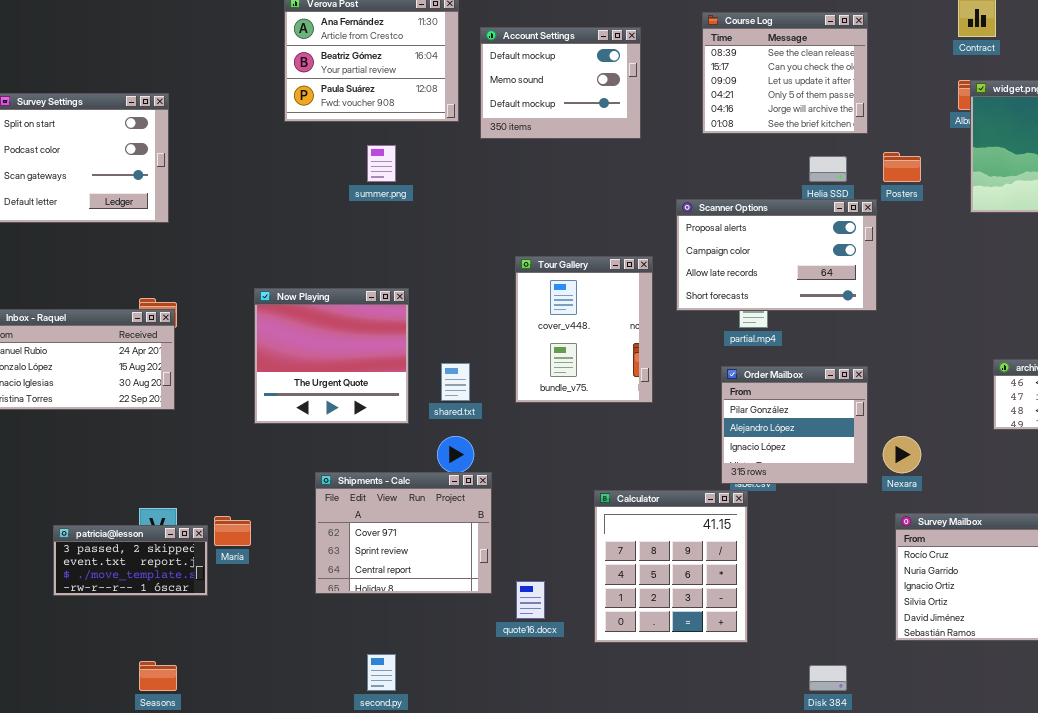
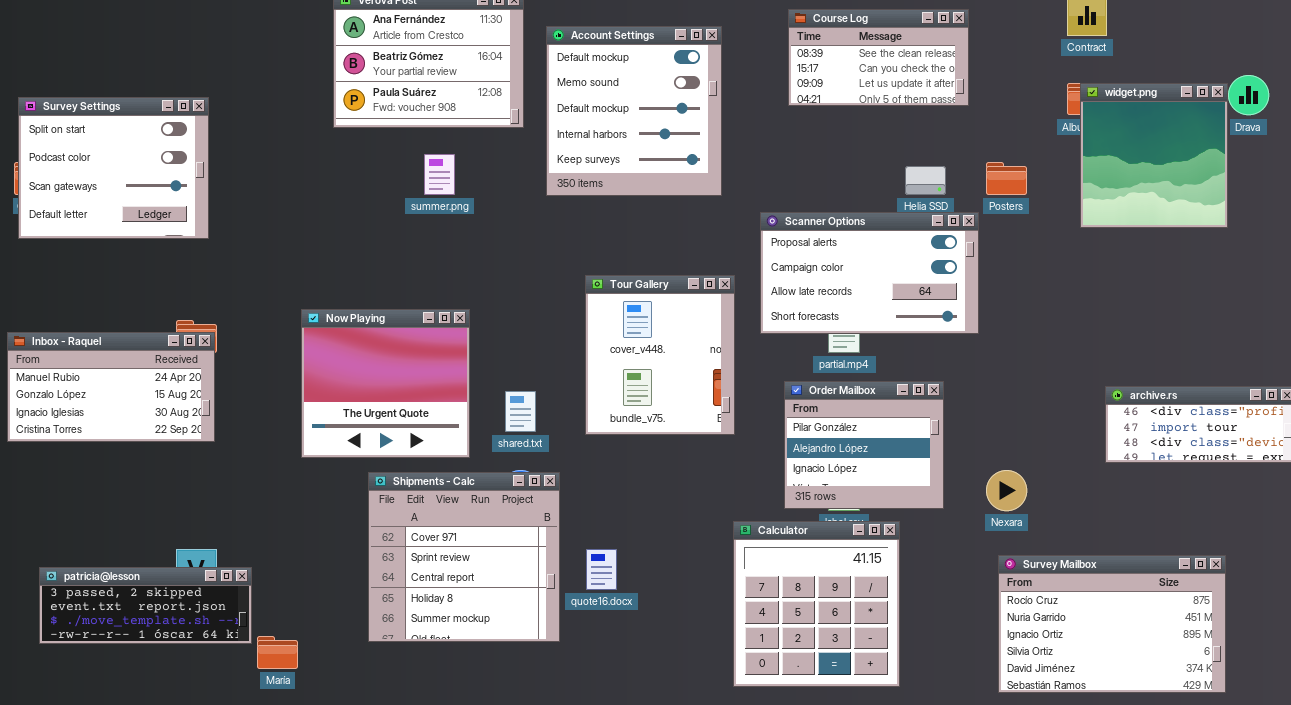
Course Log: [702,12,868,134] -> [788,9,969,106], resized
Account Settings: [480,27,641,139] -> [546,26,722,196], resized
Order Mailbox: [721,366,868,484] -> [784,381,944,509], moved
Shipments - Calc: [315,472,492,594] -> [368,472,560,642], resized
Calculator: [594,490,748,643] -> [733,521,900,687], moved
María: [214,516,251,546] -> [257,636,298,669], moved
patricia@lesson: [53,525,208,596] -> [39,567,252,644], resized
quote16.docx: [516,581,545,619] -> [586,549,617,590], moved

